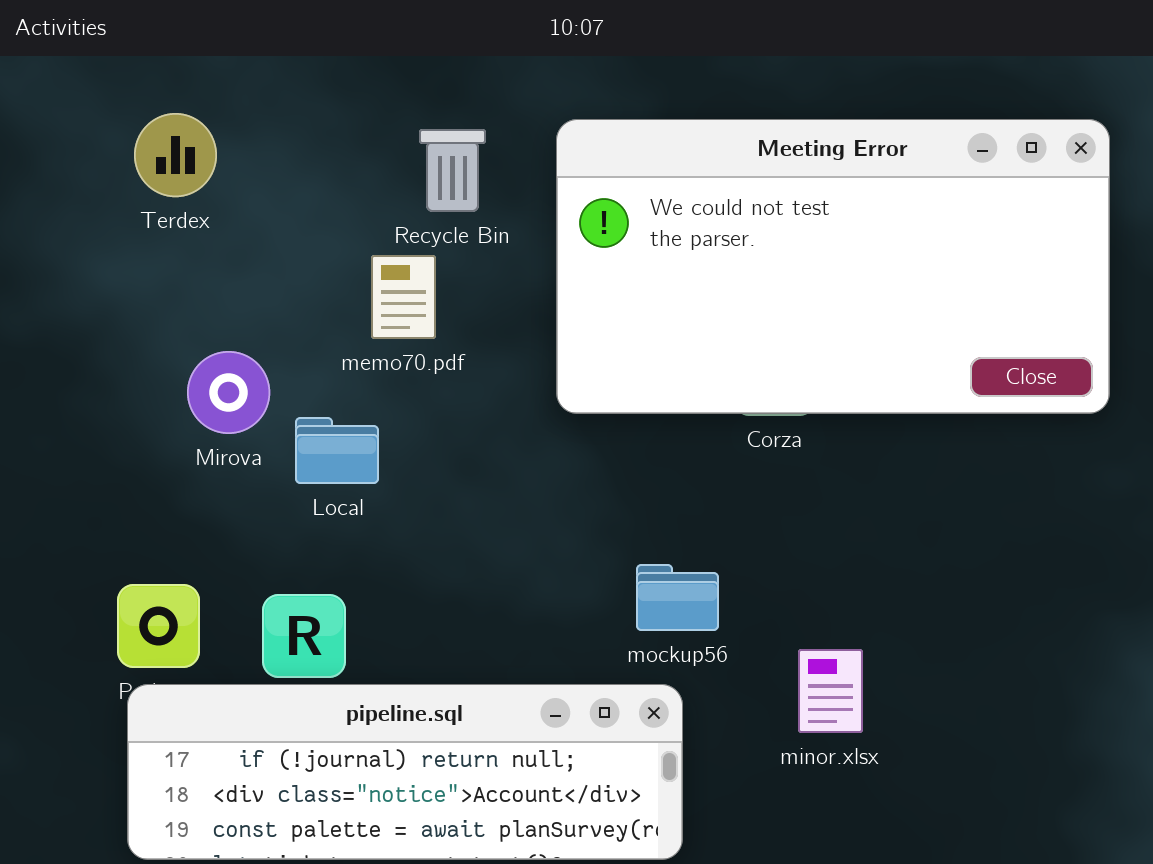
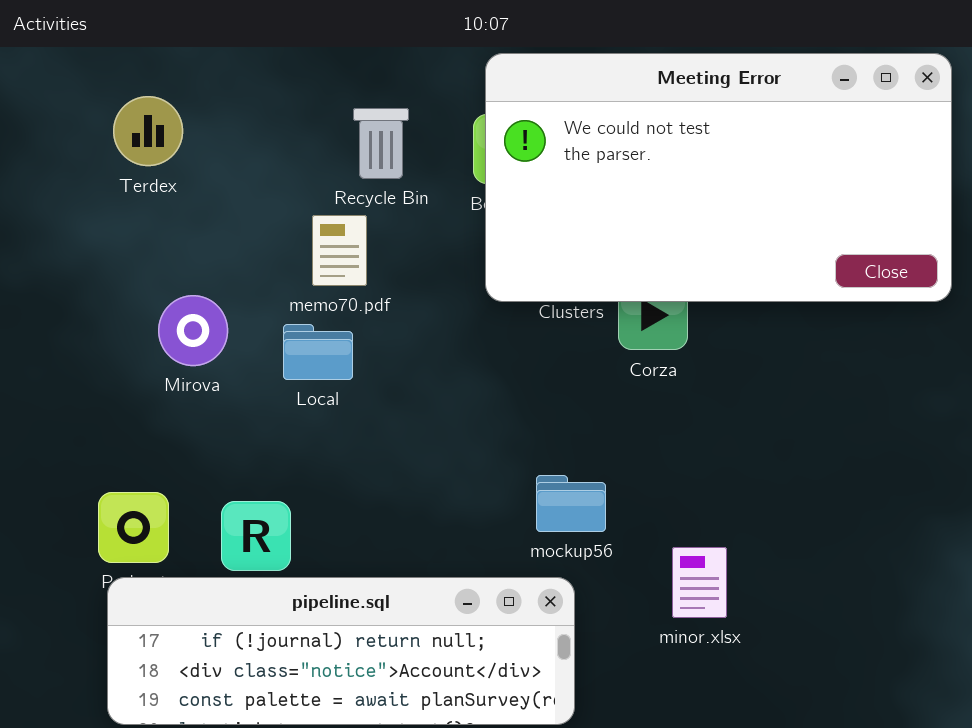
Meeting Error: [556,119,1110,414] -> [485,53,952,302], moved
Local: [295,417,379,484] -> [283,324,353,380], moved

